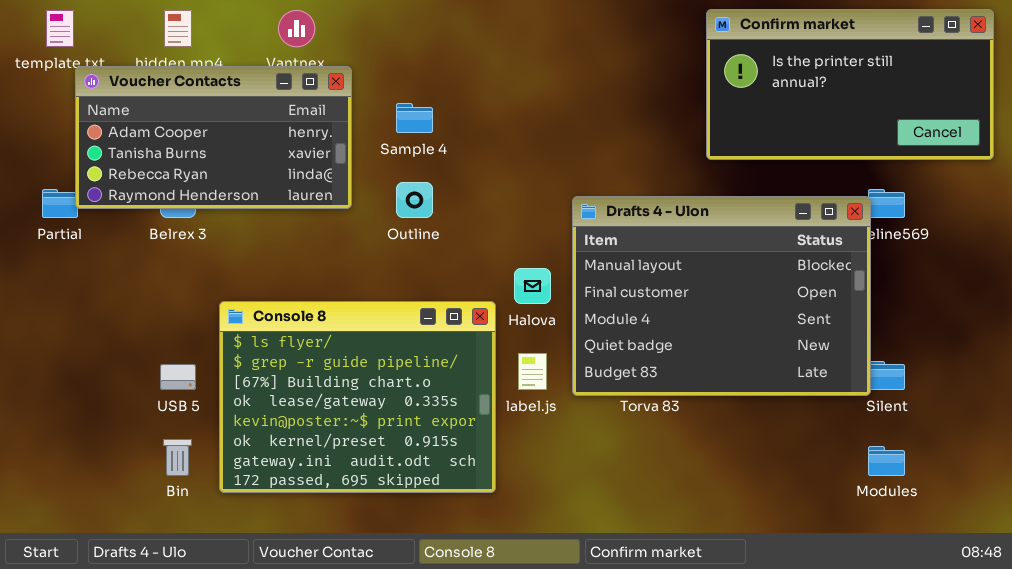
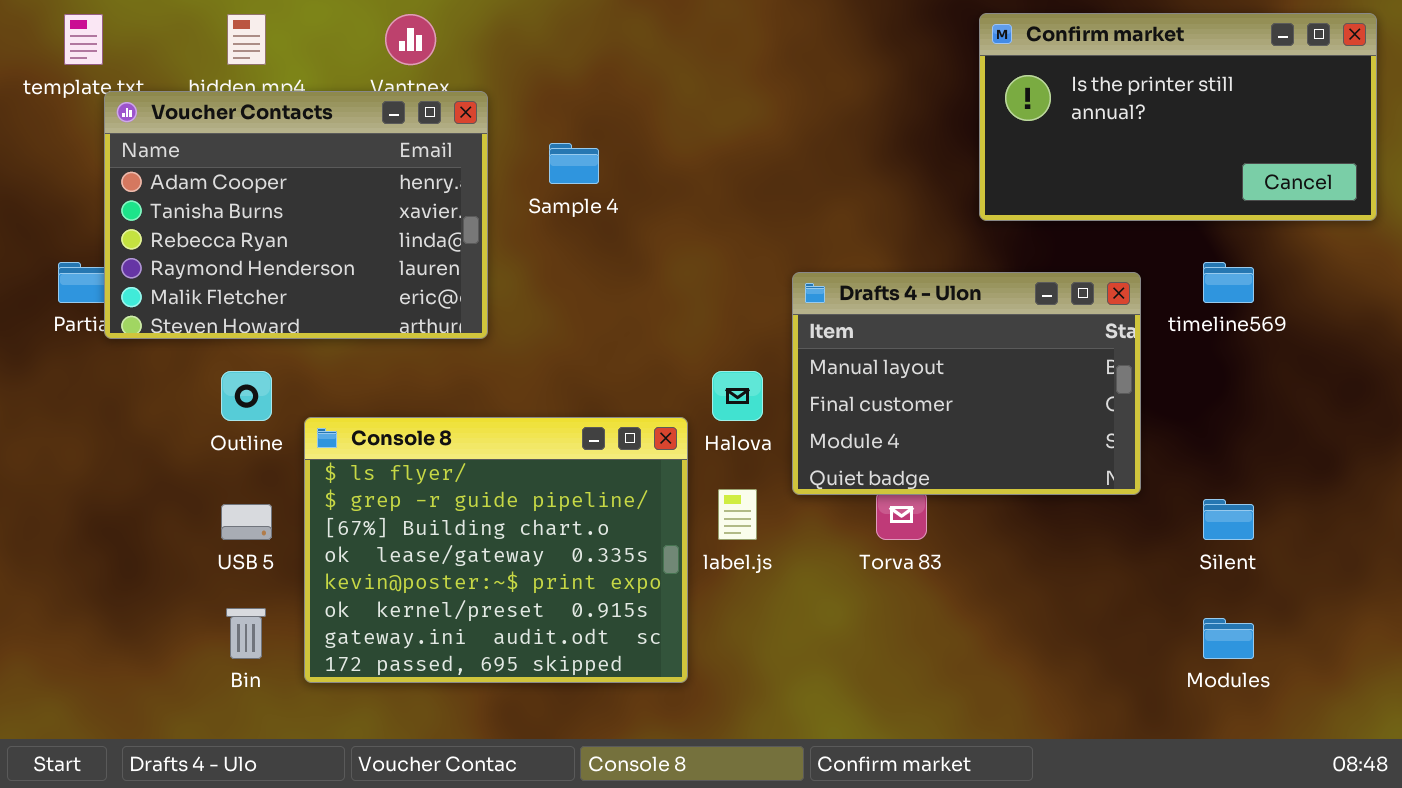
Voucher Contacts: [75,66,352,209] -> [104,91,488,339], resized
Outline: [396,182,433,218] -> [221,371,272,421], moved
Drafts 4 - Ulon: [572,196,871,396] -> [792,272,1141,495], resized

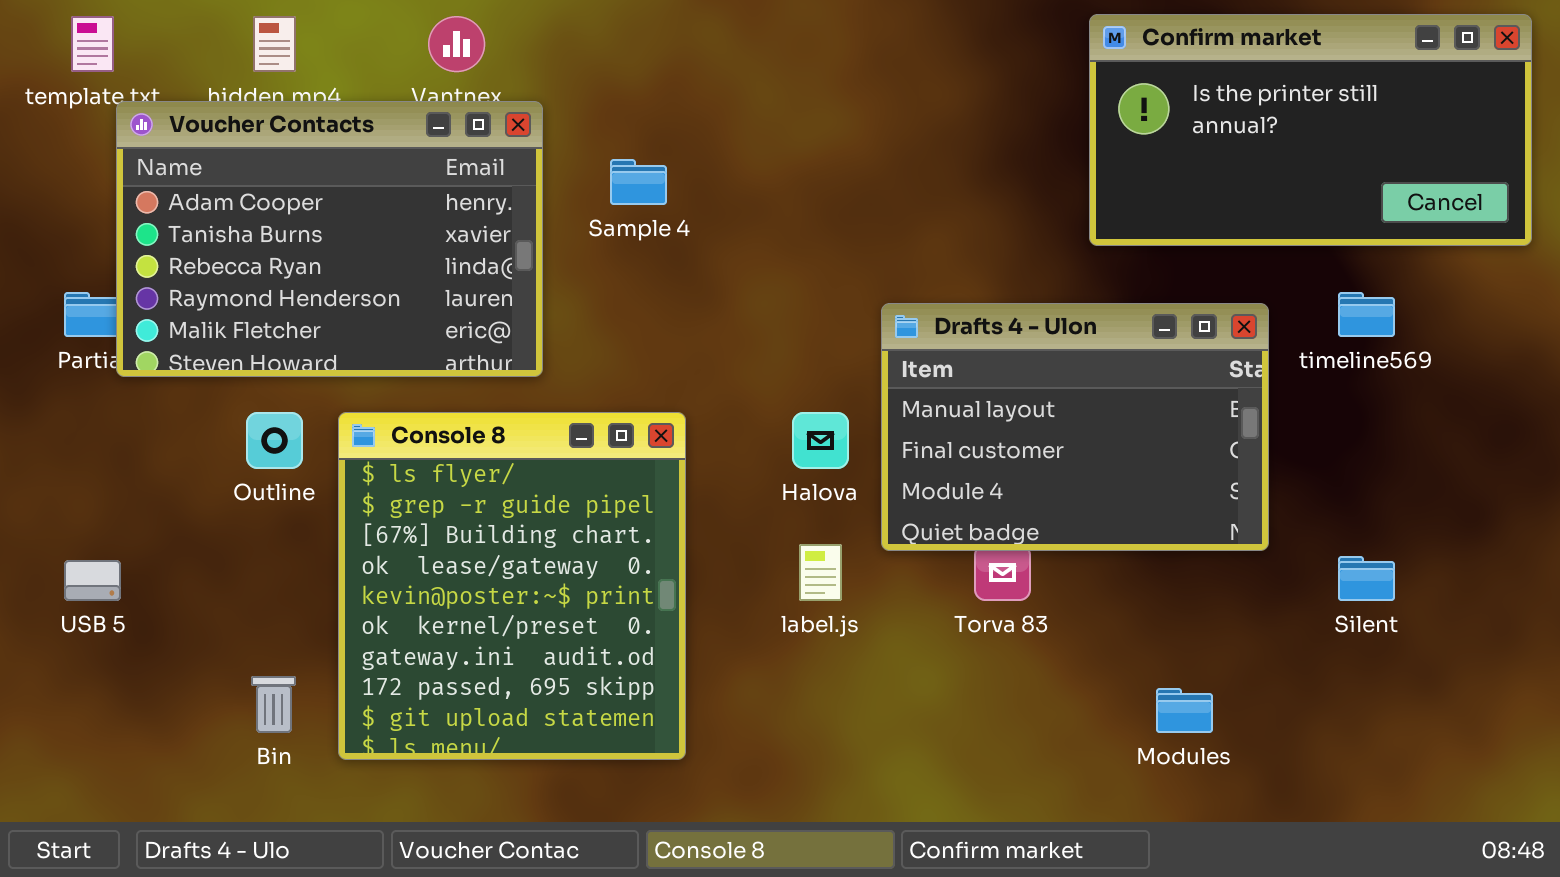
Console 8: [304,417,688,683] -> [338,412,686,760], resized
USB 5: [221,504,272,540] -> [64,560,121,601], moved
Modules: [1203,618,1254,659] -> [1156,688,1213,733], moved

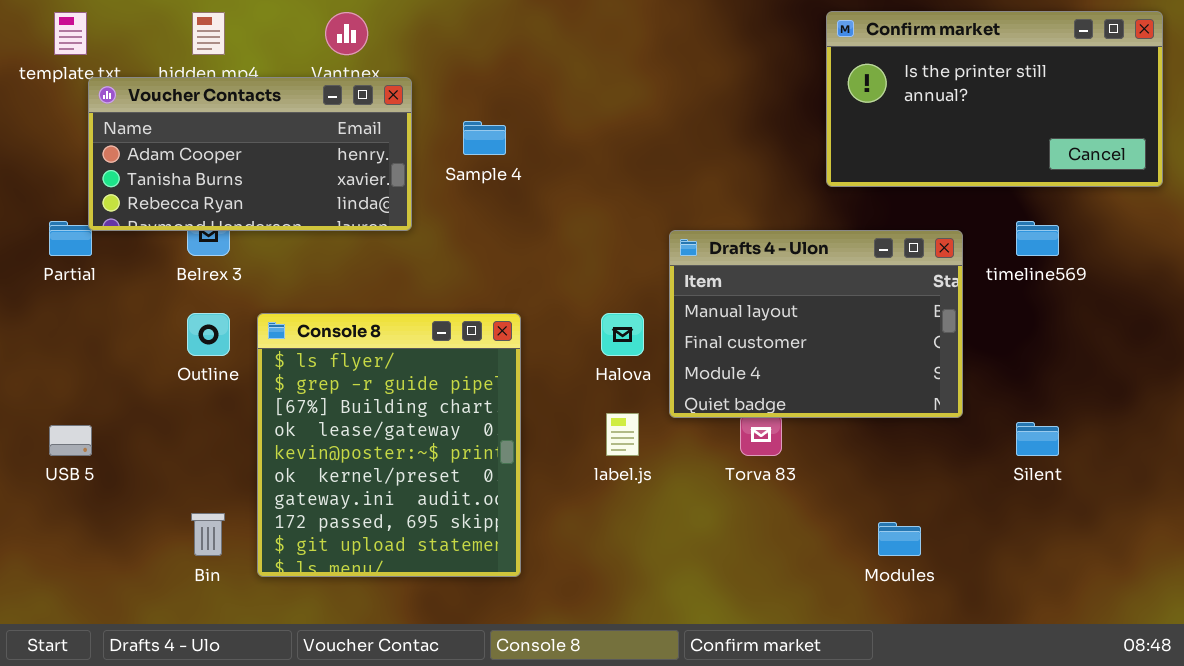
Voucher Contacts: [116,101,543,377] -> [88,77,412,231], resized

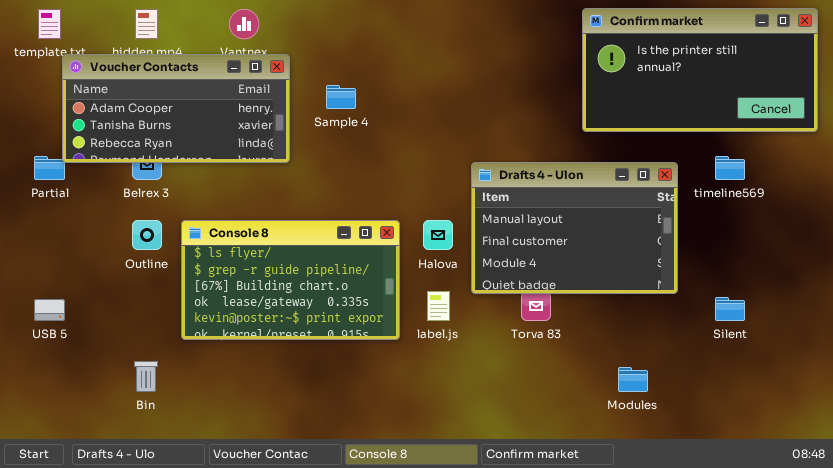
Console 8: [257,313,521,577] -> [181,220,400,340], resized

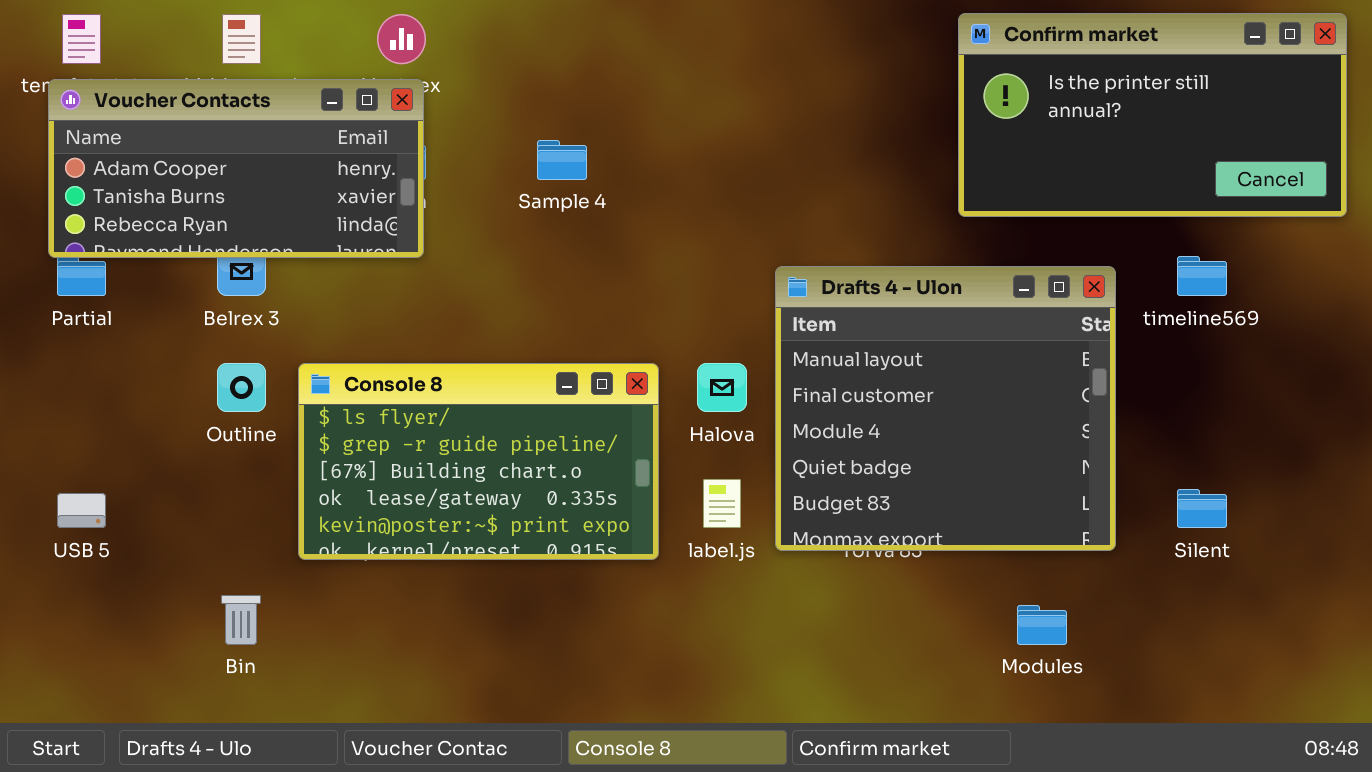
Voucher Contacts: [62,54,290,163] -> [48,79,424,258], moved
Drafts 4 - Ulon: [471,162,678,294] -> [775,266,1116,551], resized

